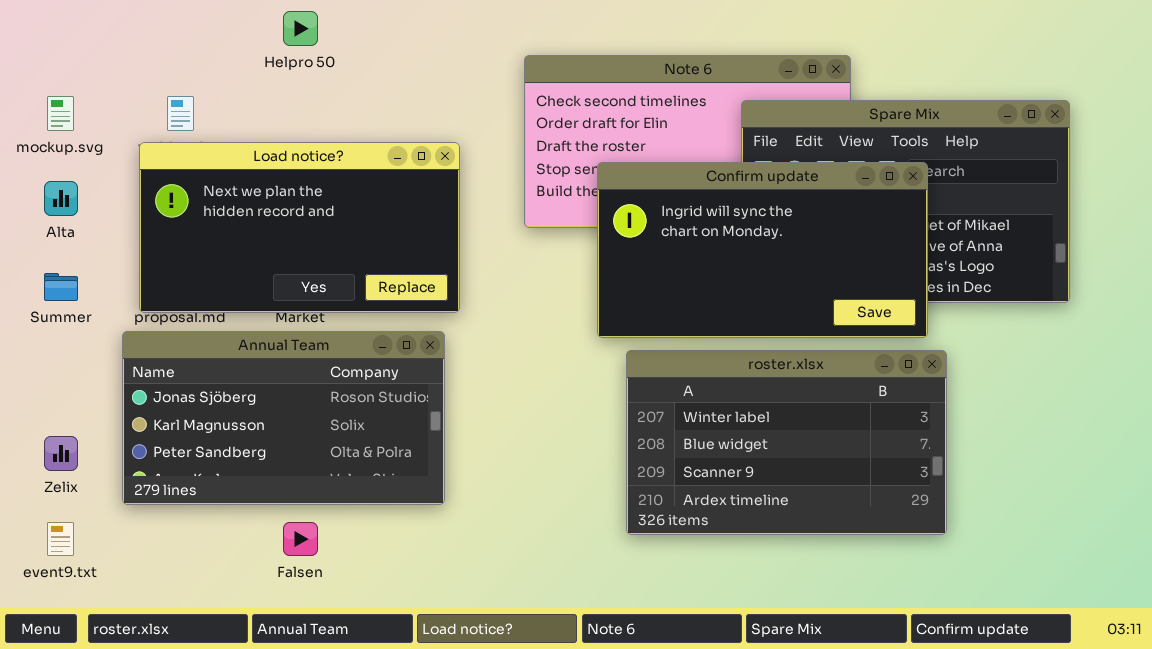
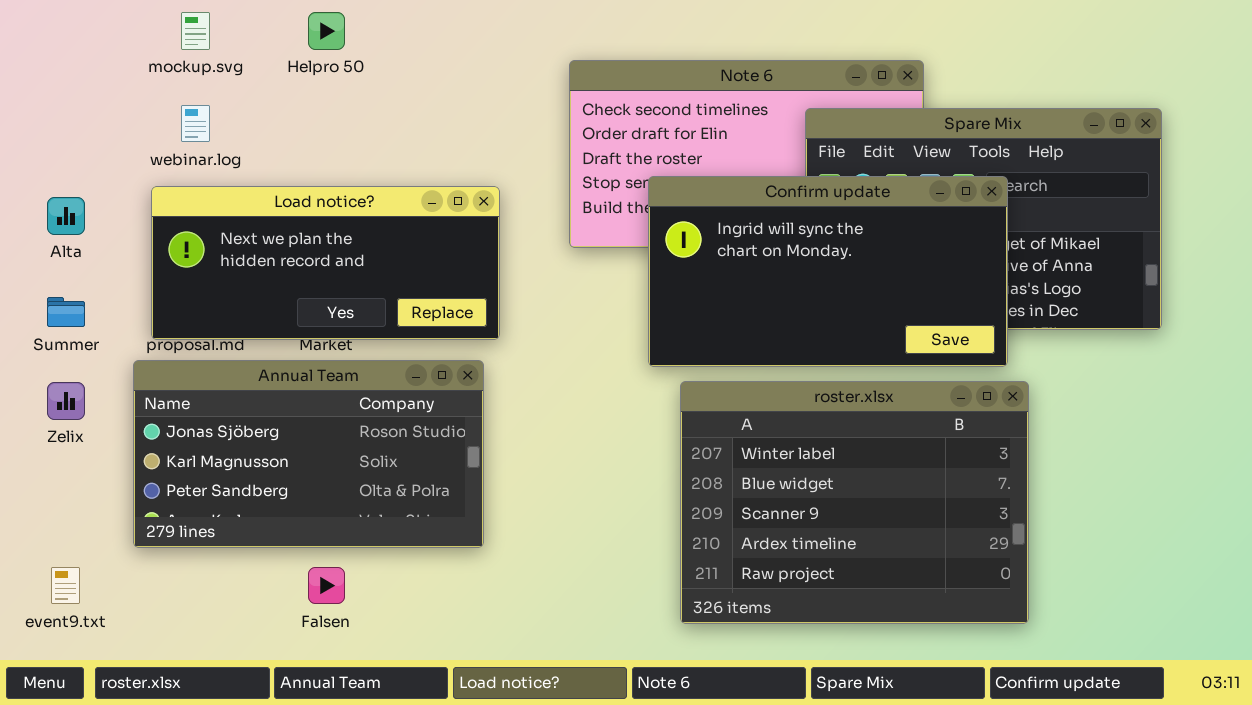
mockup.svg: [47,96,74,131] -> [181,12,210,50], moved
Load notice?: [139,142,460,313] -> [151,186,500,340], resized
roster.xlsx: [626,350,947,535] -> [680,381,1029,624], resized
Zelix: [44,436,78,471] -> [47,382,85,420], moved

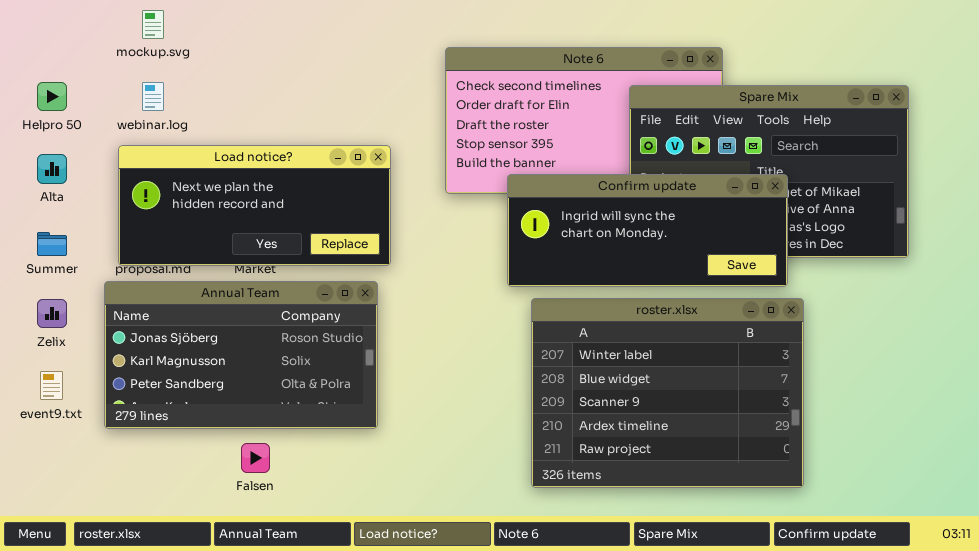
Helpro 50: [308,12,345,50] -> [37,82,67,111], moved
Confirm update: [648,176,1008,367] -> [507,174,788,287], resized
event9.txt: [51,567,80,604] -> [40,371,63,400], moved

